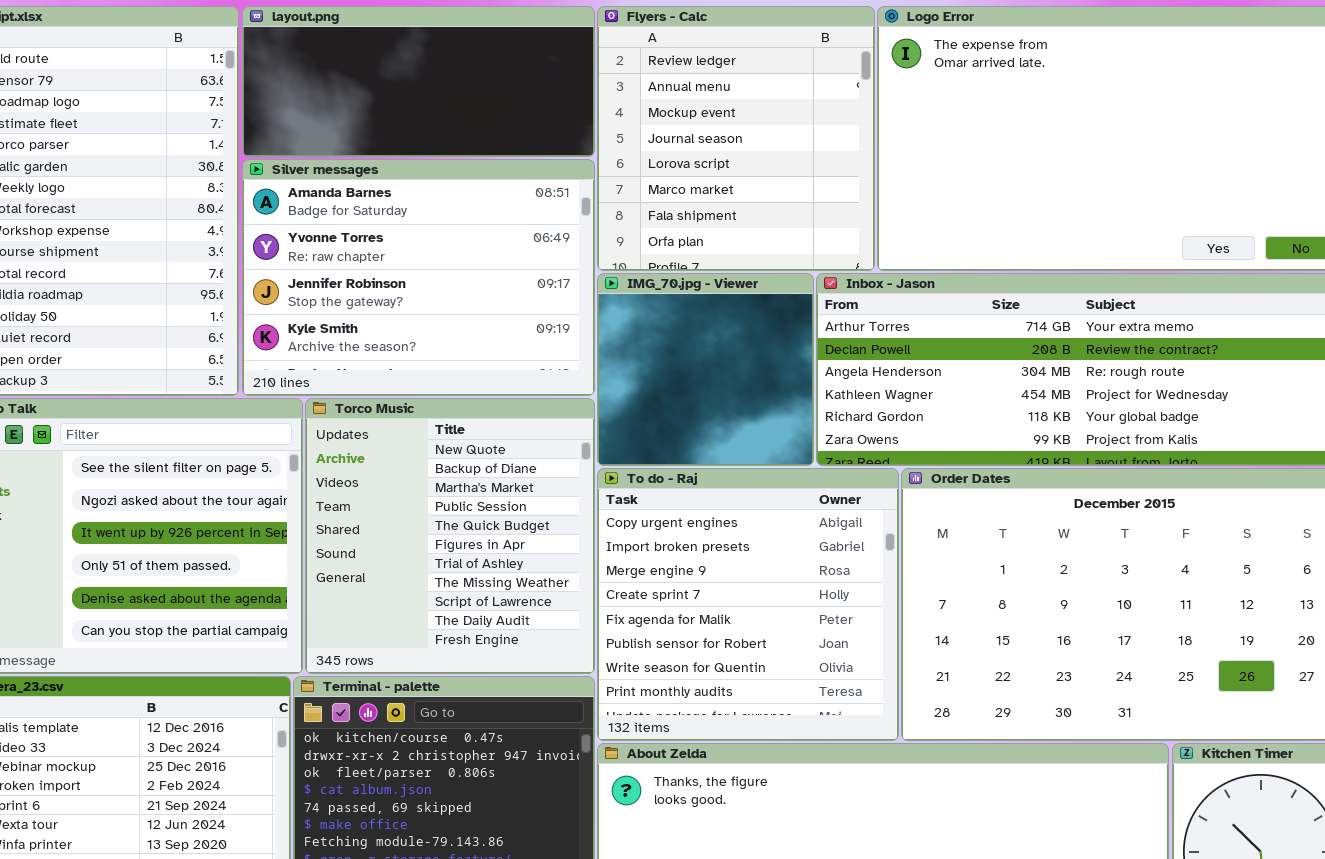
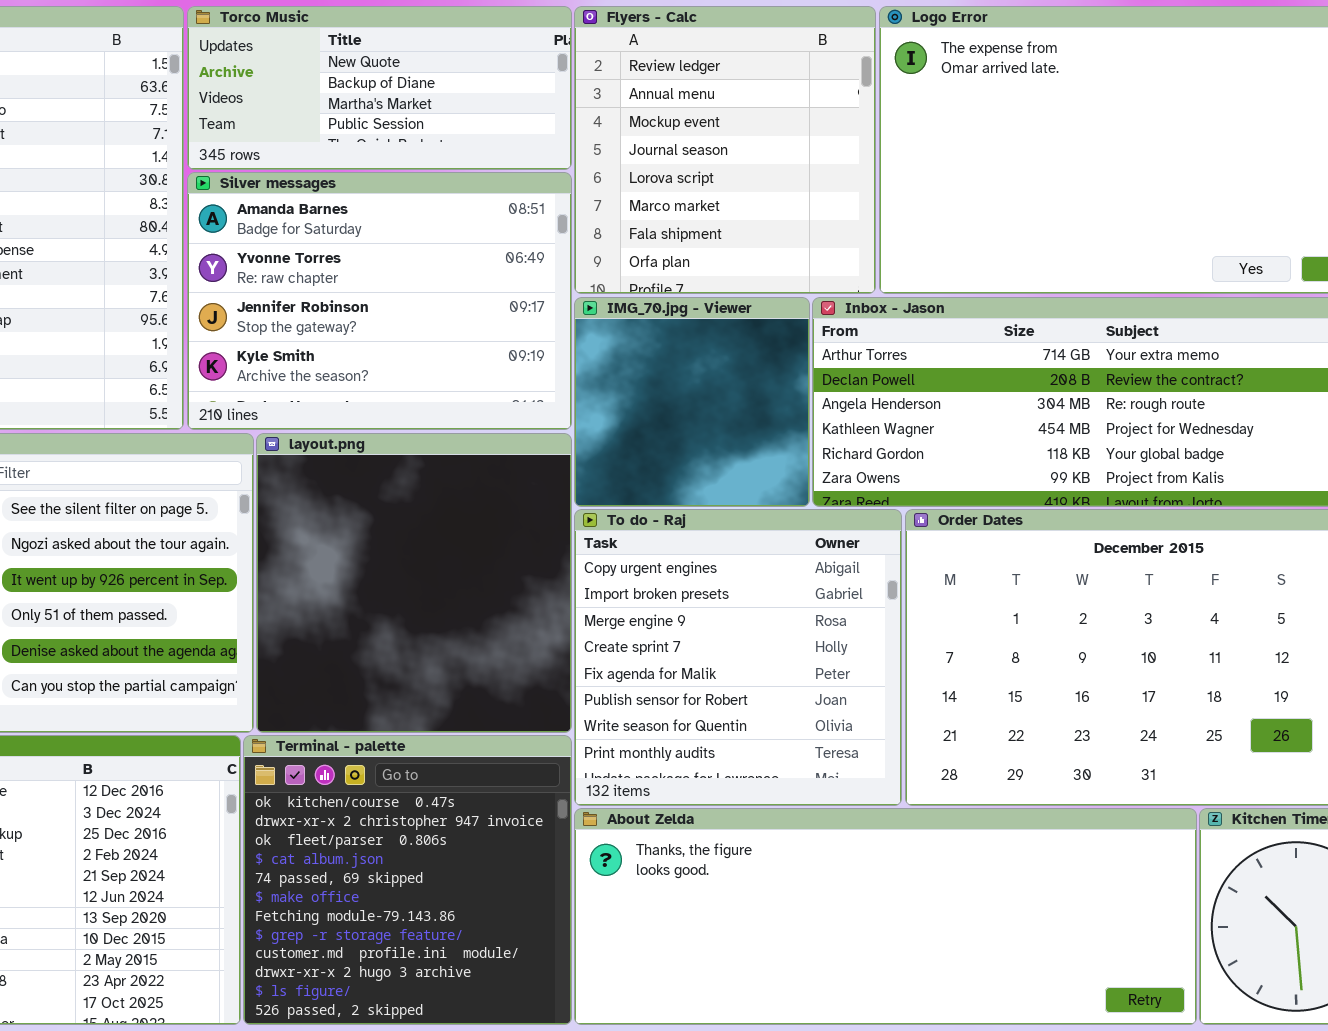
layout.png: [242,6,595,157] -> [256,433,572,733], moved, resized
Torco Music: [305,398,595,674] -> [187,6,572,170], moved, resized

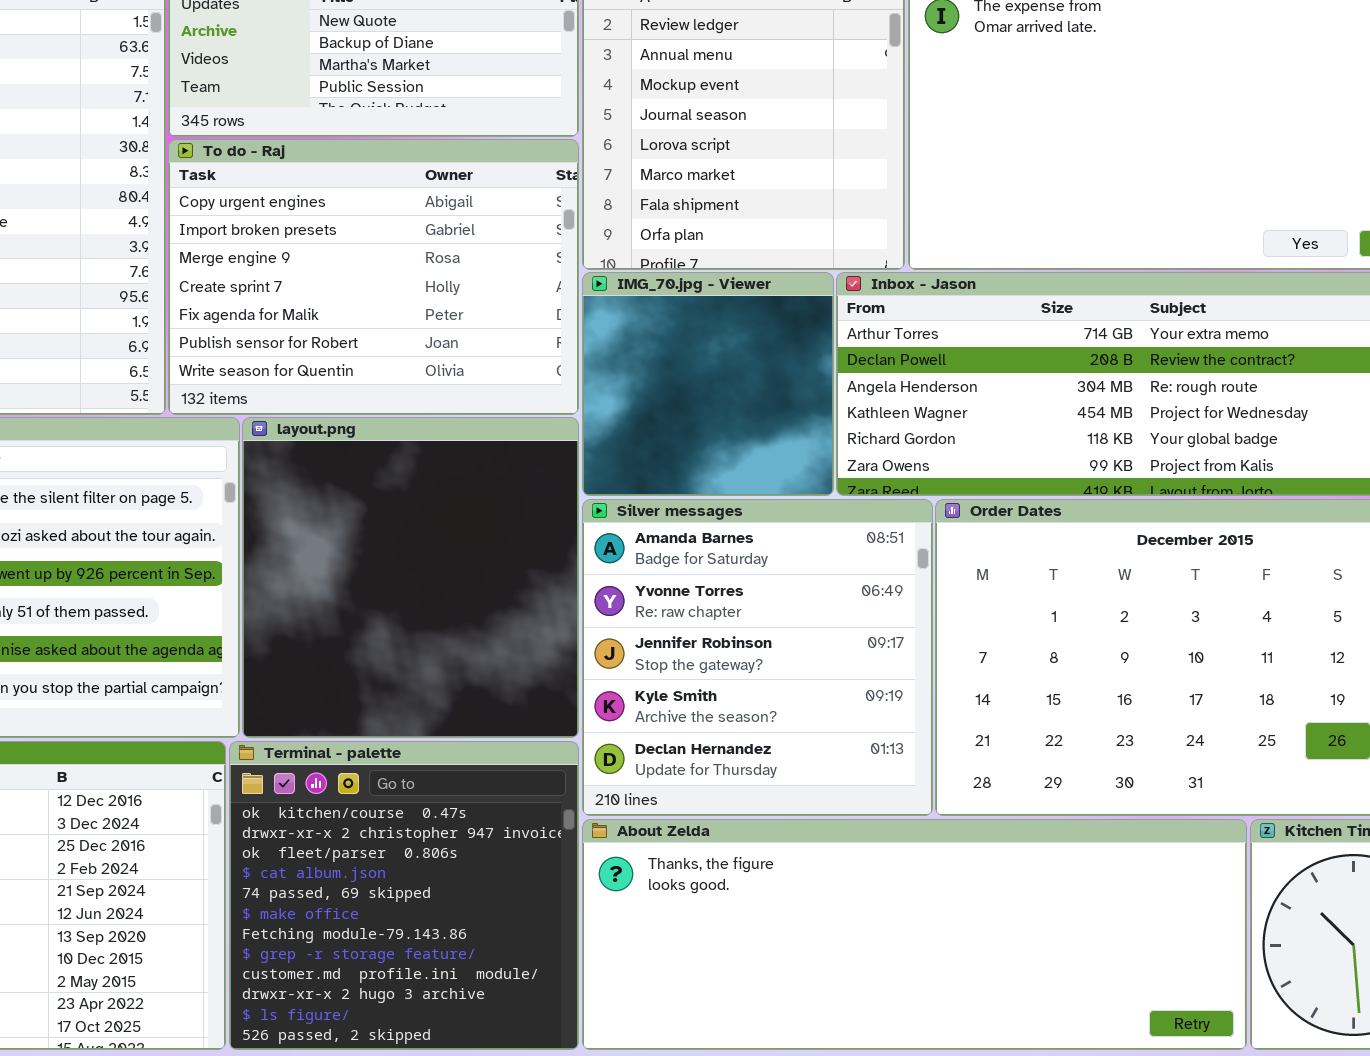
Silver messages: [187,172,572,430] -> [582,499,933,816], moved, resized
To do - Raj: [574,509,902,806] -> [168,139,579,415], moved, resized

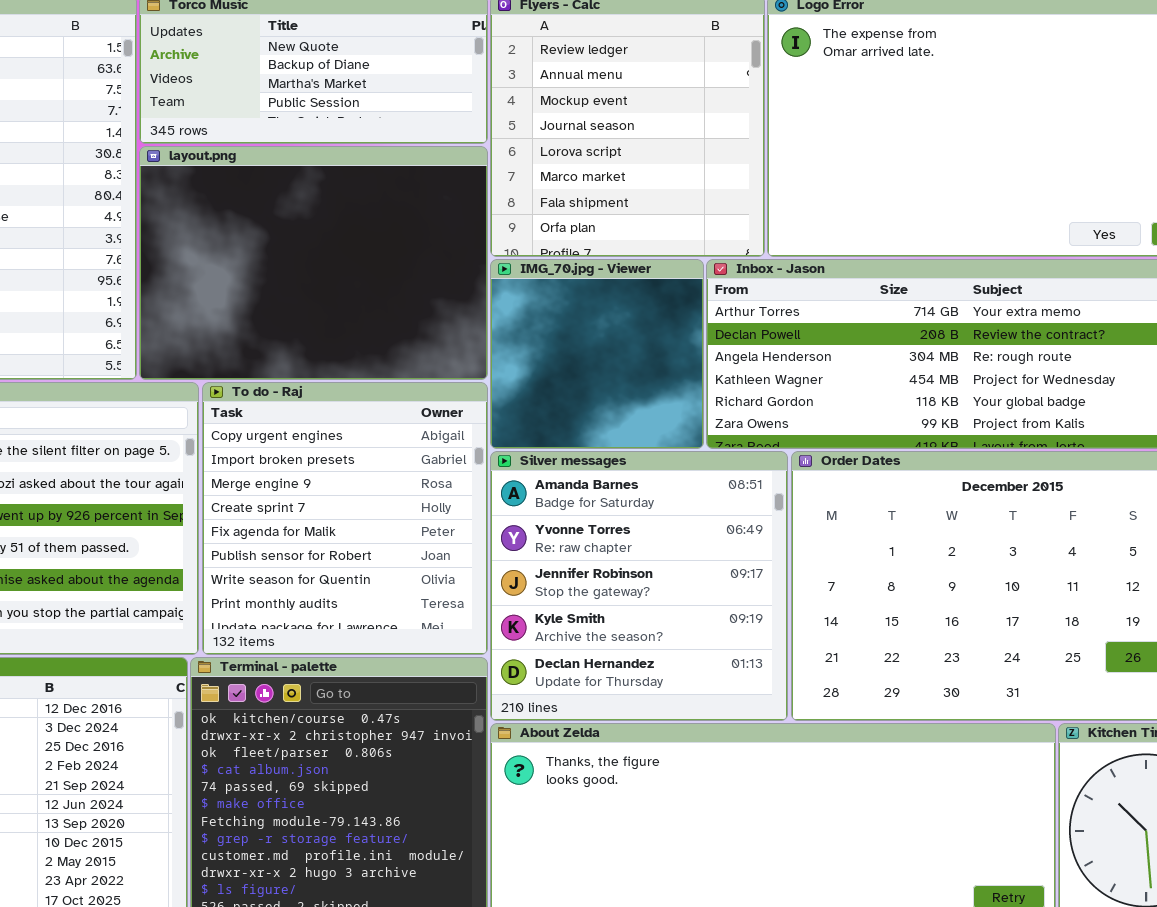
To do - Raj: [168,139,579,415] -> [202,382,488,655], moved, resized
layout.png: [242,417,579,738] -> [139,146,488,380], moved, resized

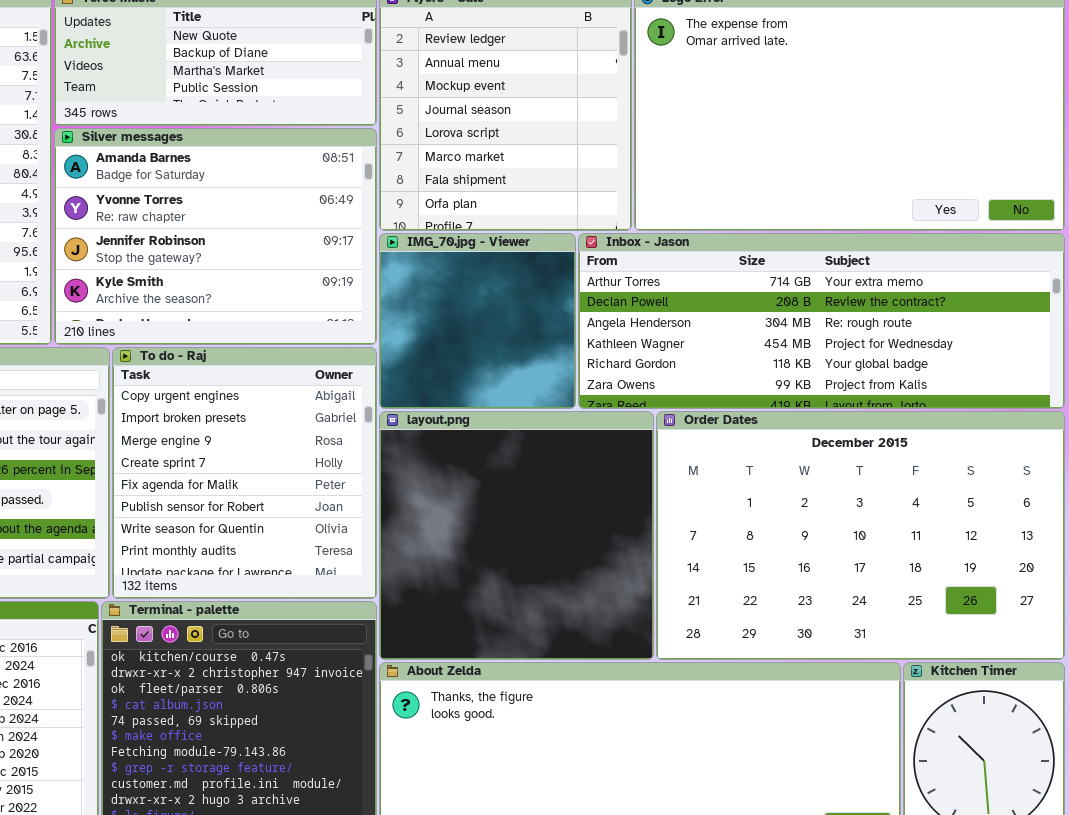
layout.png: [139,146,488,380] -> [379,411,654,660], moved, resized
Silver messages: [490,451,788,721] -> [54,128,377,345], moved, resized

